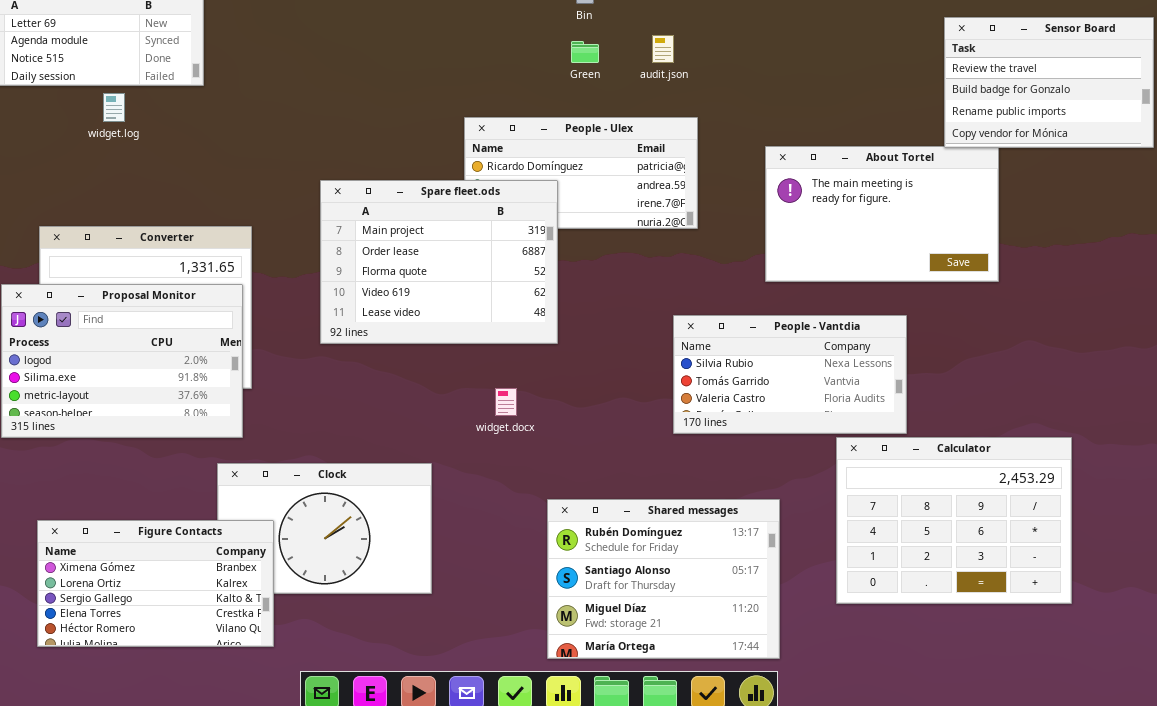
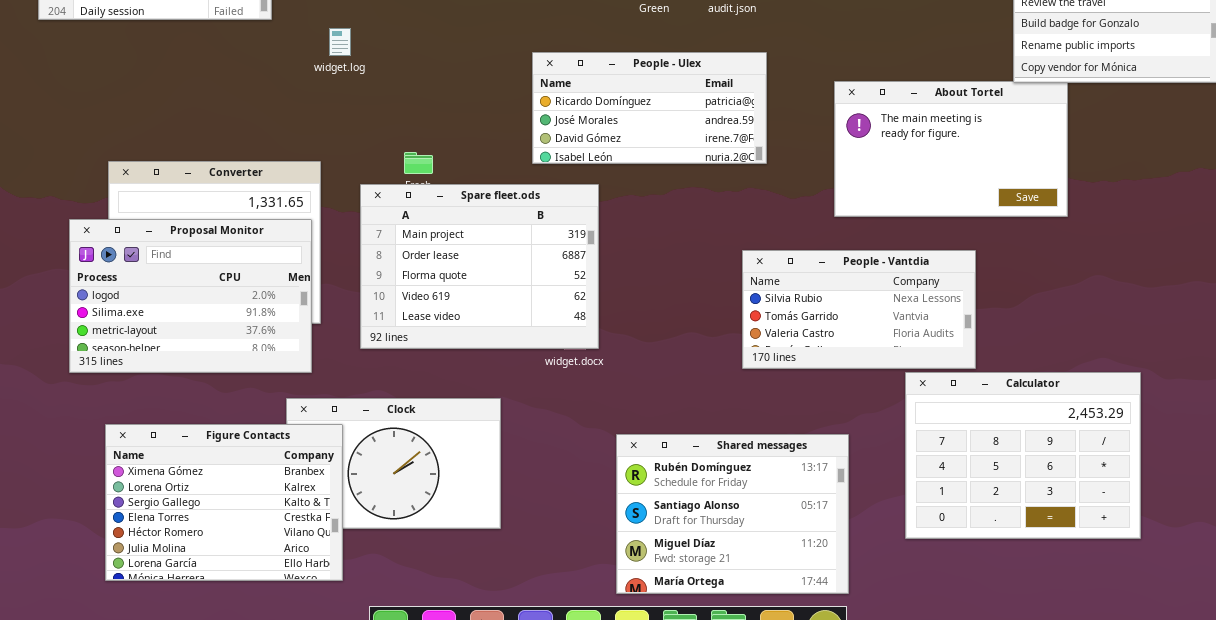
widget.log: [103,93,125,122] -> [329,28,351,56], moved
Spare fleet.ods: [320,180,558,344] -> [360,184,599,349], moved
Figure Contacts: [37,520,274,647] -> [105,424,343,581], resized

